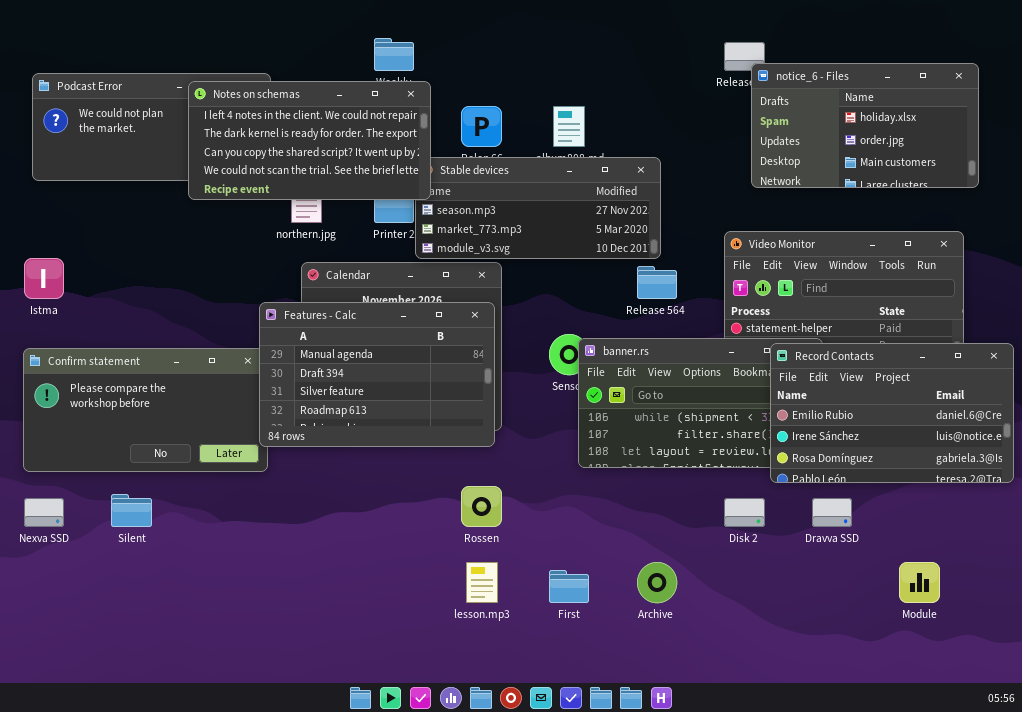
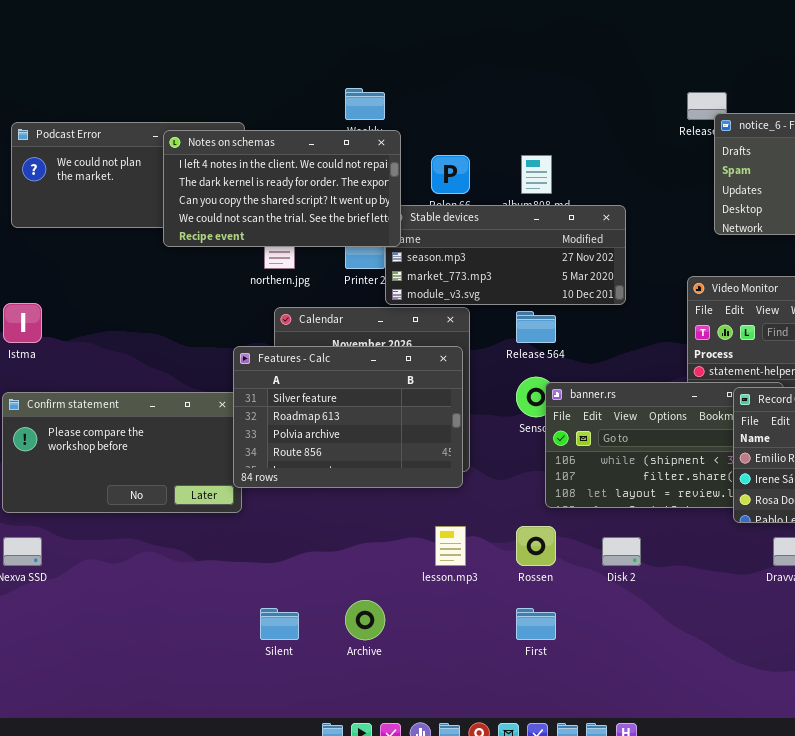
Release 564: [637,266,677,299] -> [516,311,556,343], moved
Features - Calc: [259,302,495,447] -> [233,346,463,488], scrolled down 2 rows
Rossen: [461,486,502,527] -> [516,526,556,566], moved
Silent: [111,494,152,527] -> [260,608,299,640], moved
Disk 2: [724,498,765,527] -> [602,537,641,566], moved
lesson.mp3: [466,562,498,603] -> [435,526,466,566], moved
Archive: [637,562,677,603] -> [345,600,385,640], moved

